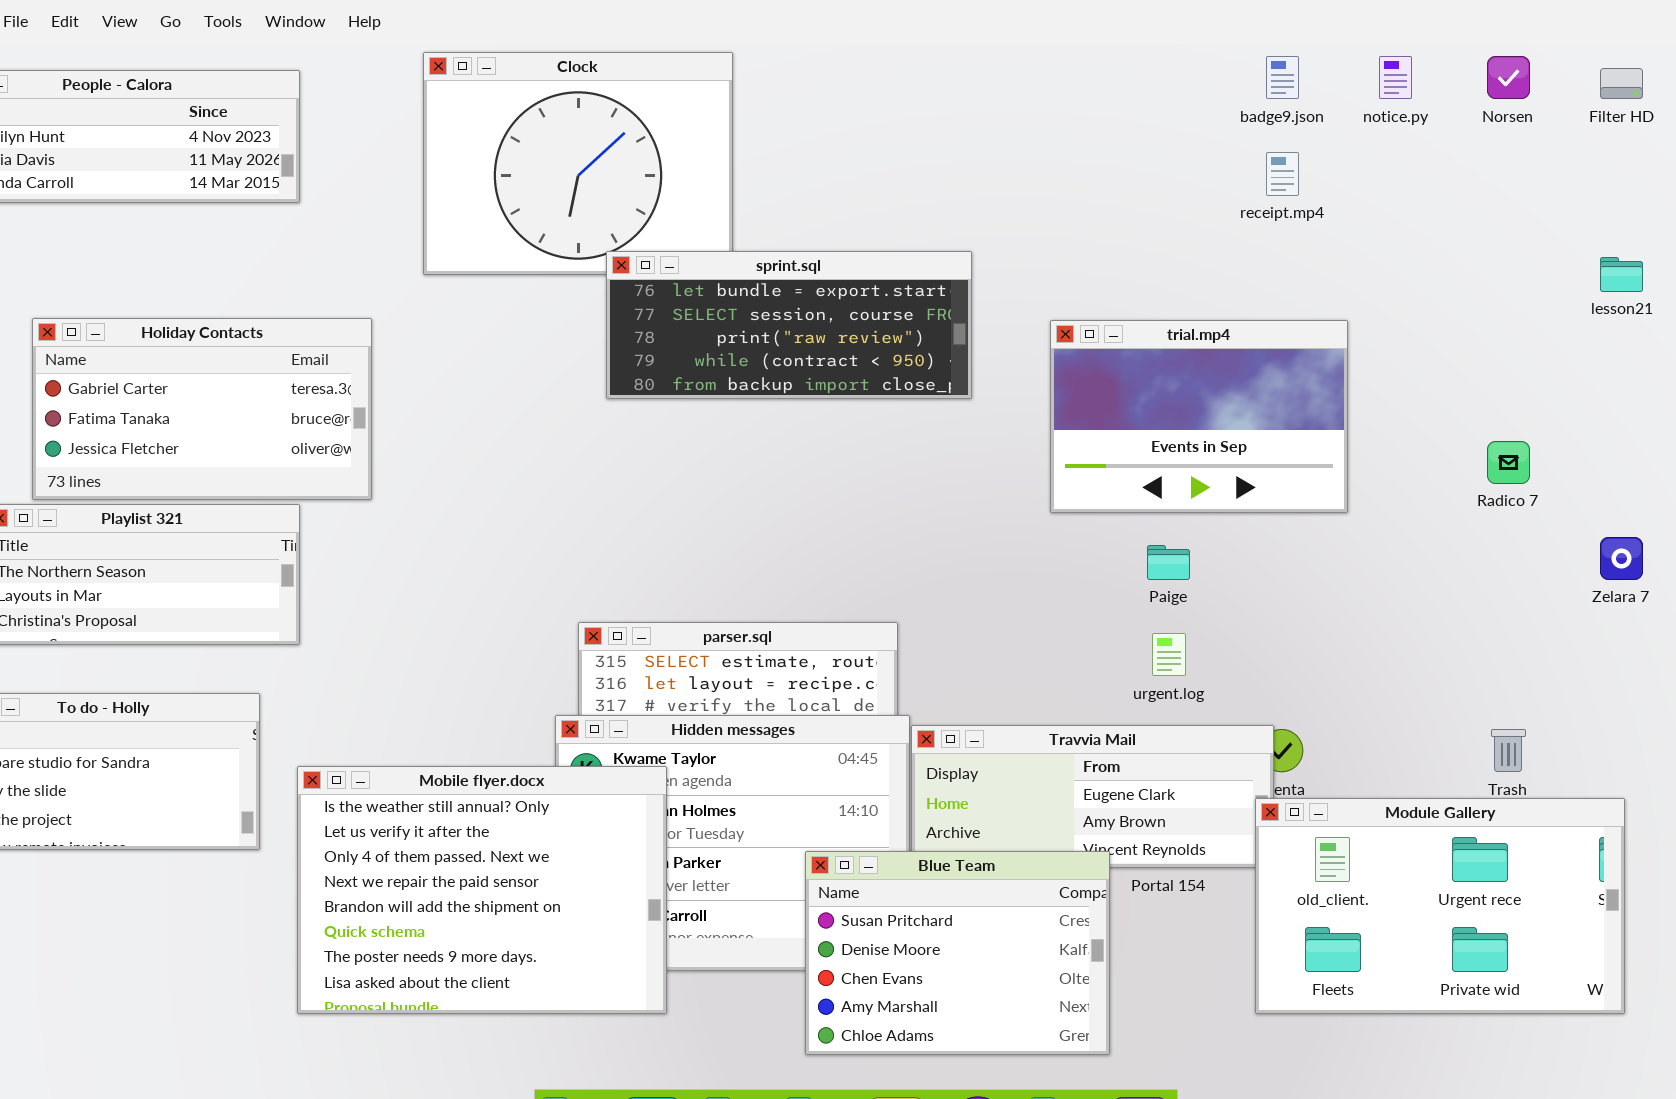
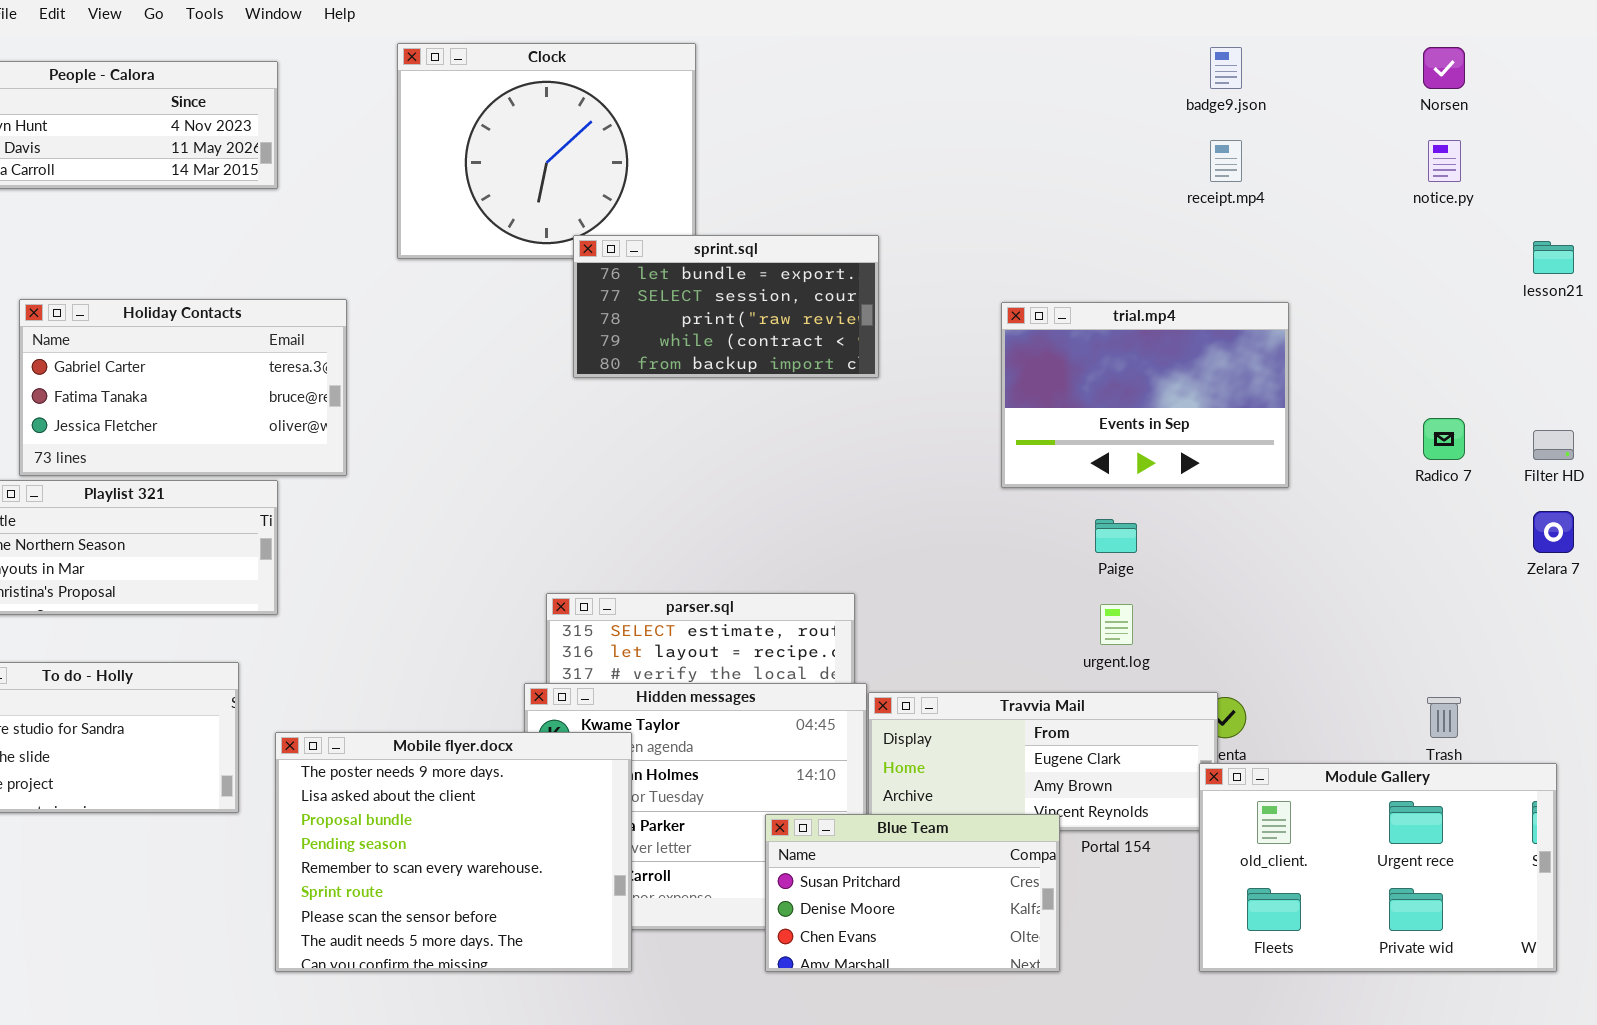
notice.py: [1379,56,1412,99] -> [1428,140,1461,182], moved
Filter HD: [1600,68,1643,99] -> [1533,430,1574,460], moved
sprint.sql: [606,251,972,399] -> [573,235,879,378], resized
Mobile flyer.docx: [297,766,667,1014] -> [275,732,632,972], scrolled down 6 rows
Blue Team: [805,851,1110,1055] -> [765,814,1060,972], resized

